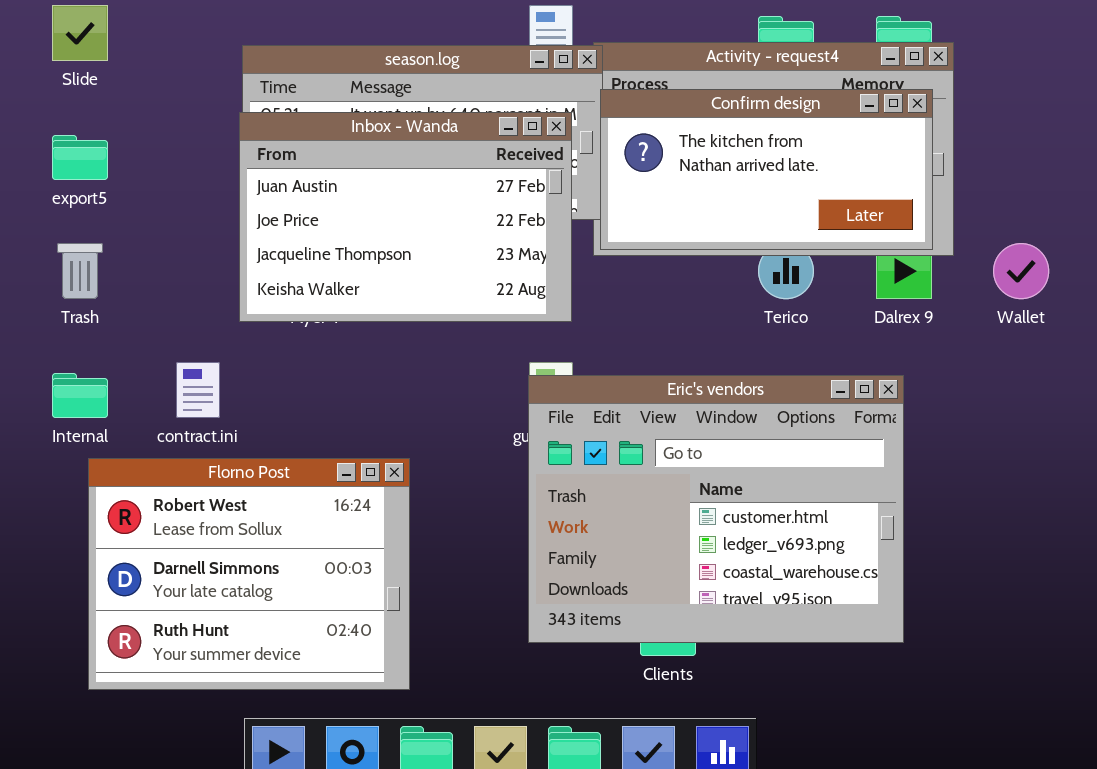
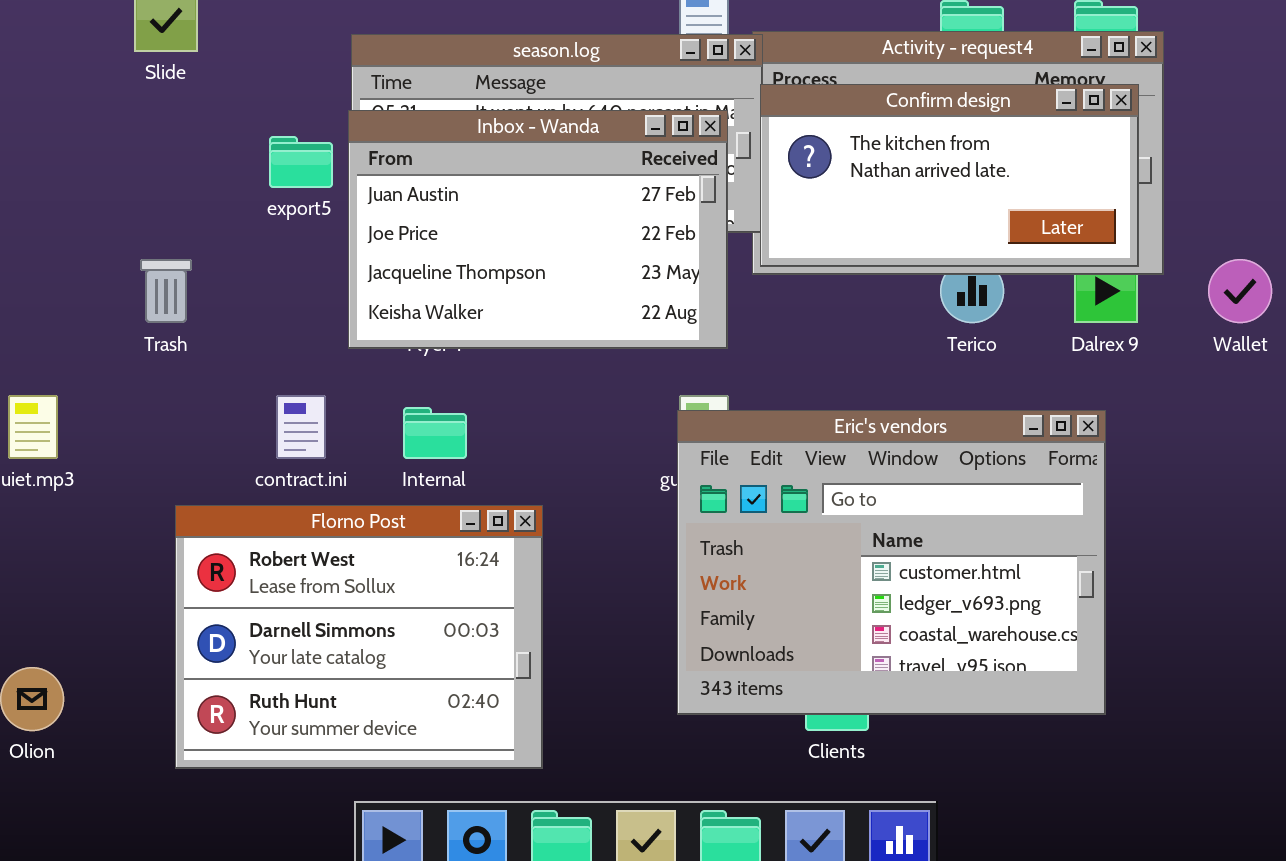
export5: [52,135,108,180] -> [269,136,333,188], moved
Internal: [52,373,108,418] -> [403,407,467,459], moved

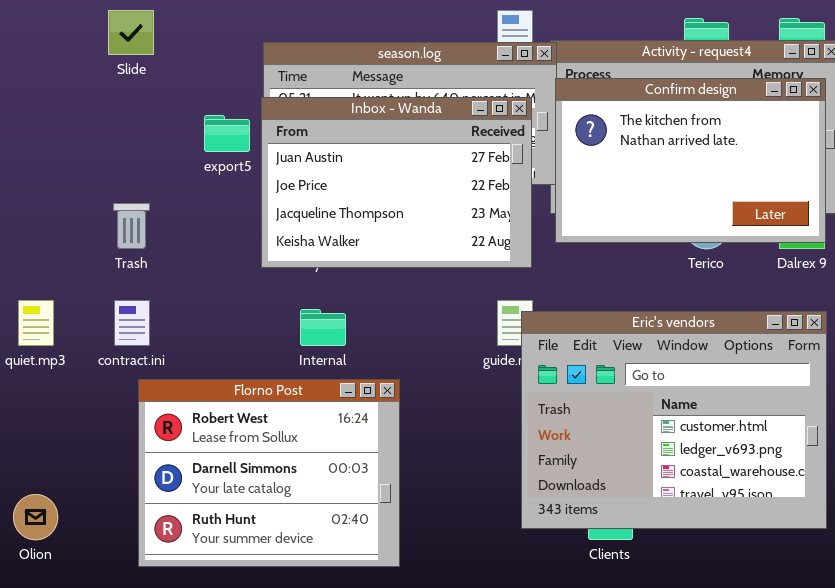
Confirm design: [760,84,1139,267] -> [555,78,826,243], resized
contract.ini: [276,395,326,459] -> [114,300,150,346], moved
Eric's vendors: [677,410,1106,715] -> [521,311,827,529], moved

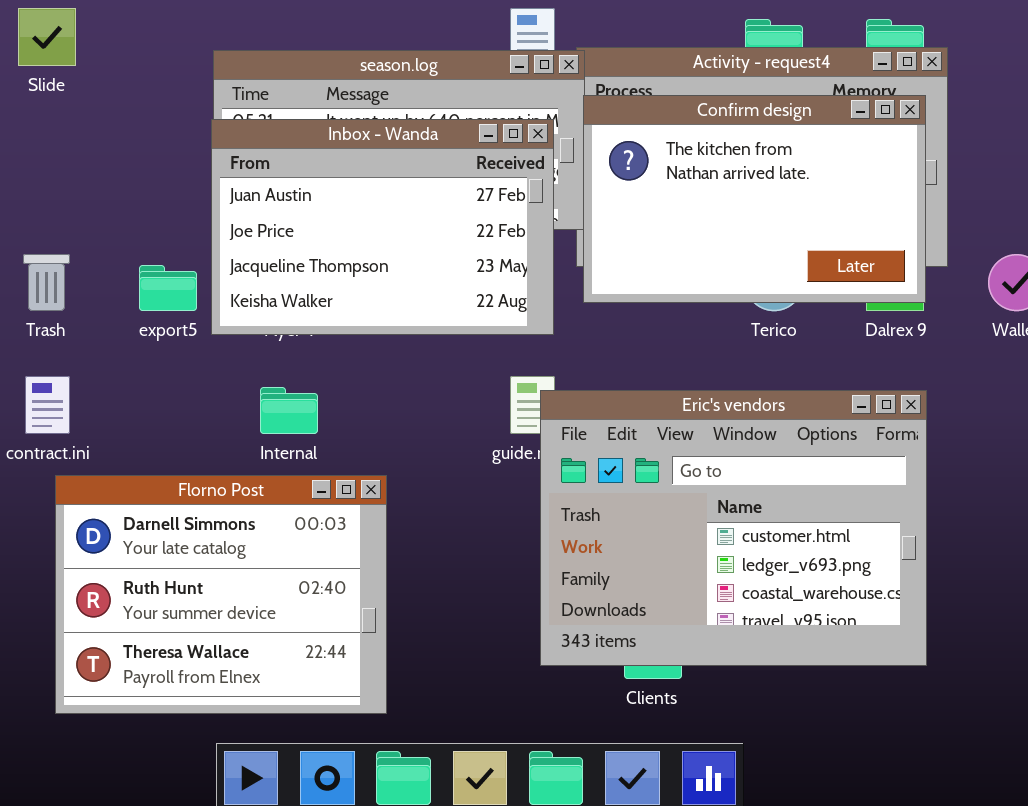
export5: [204,115,250,152] -> [139,265,197,311], moved
Florno Post: [138,379,400,567] -> [55,475,387,714], scrolled down 1 row

